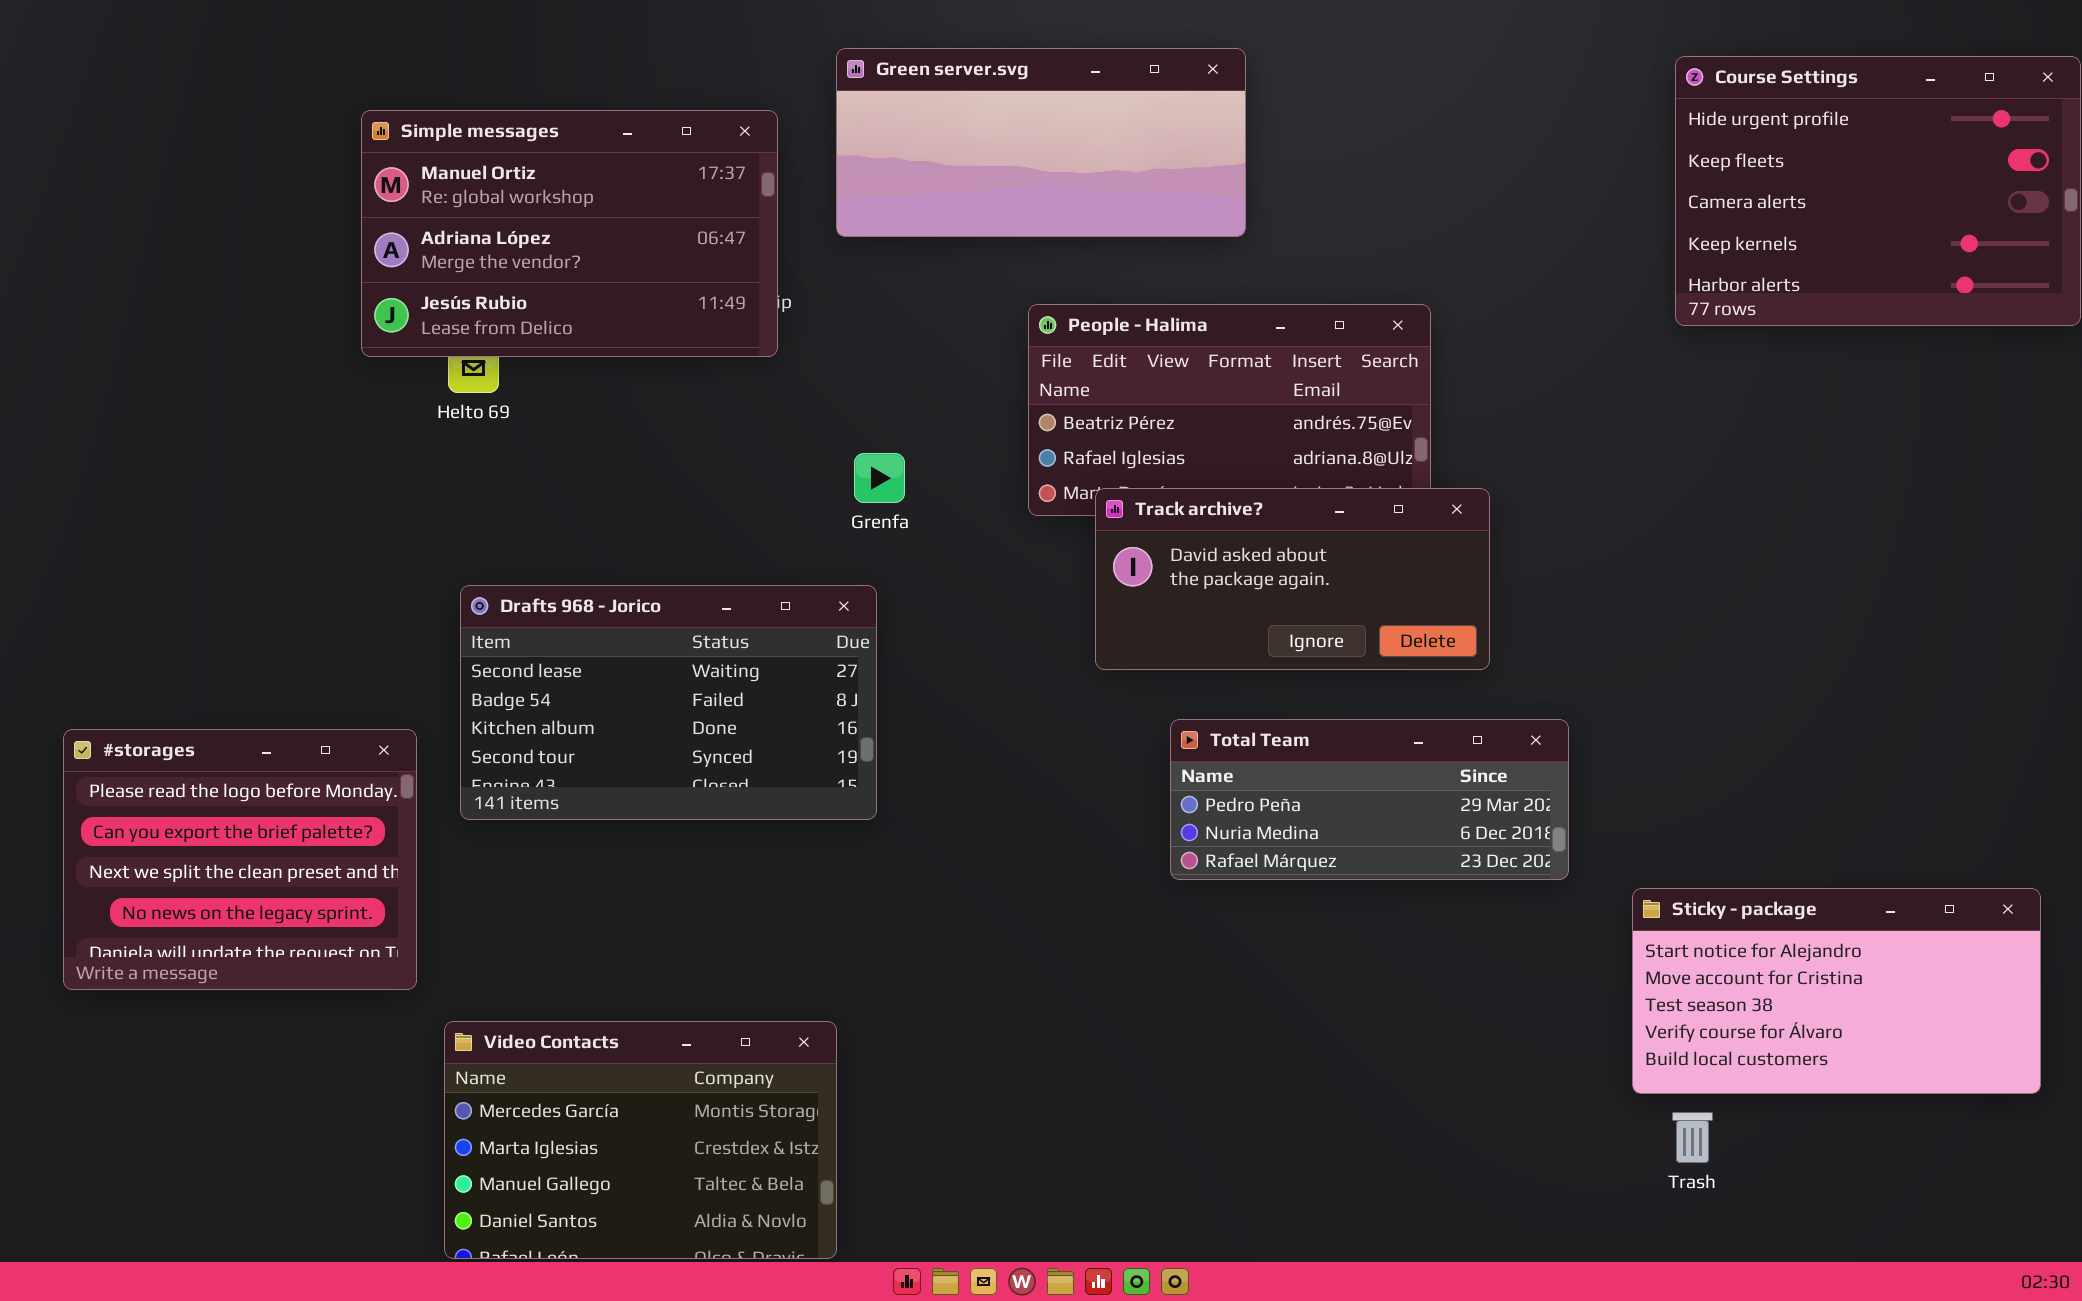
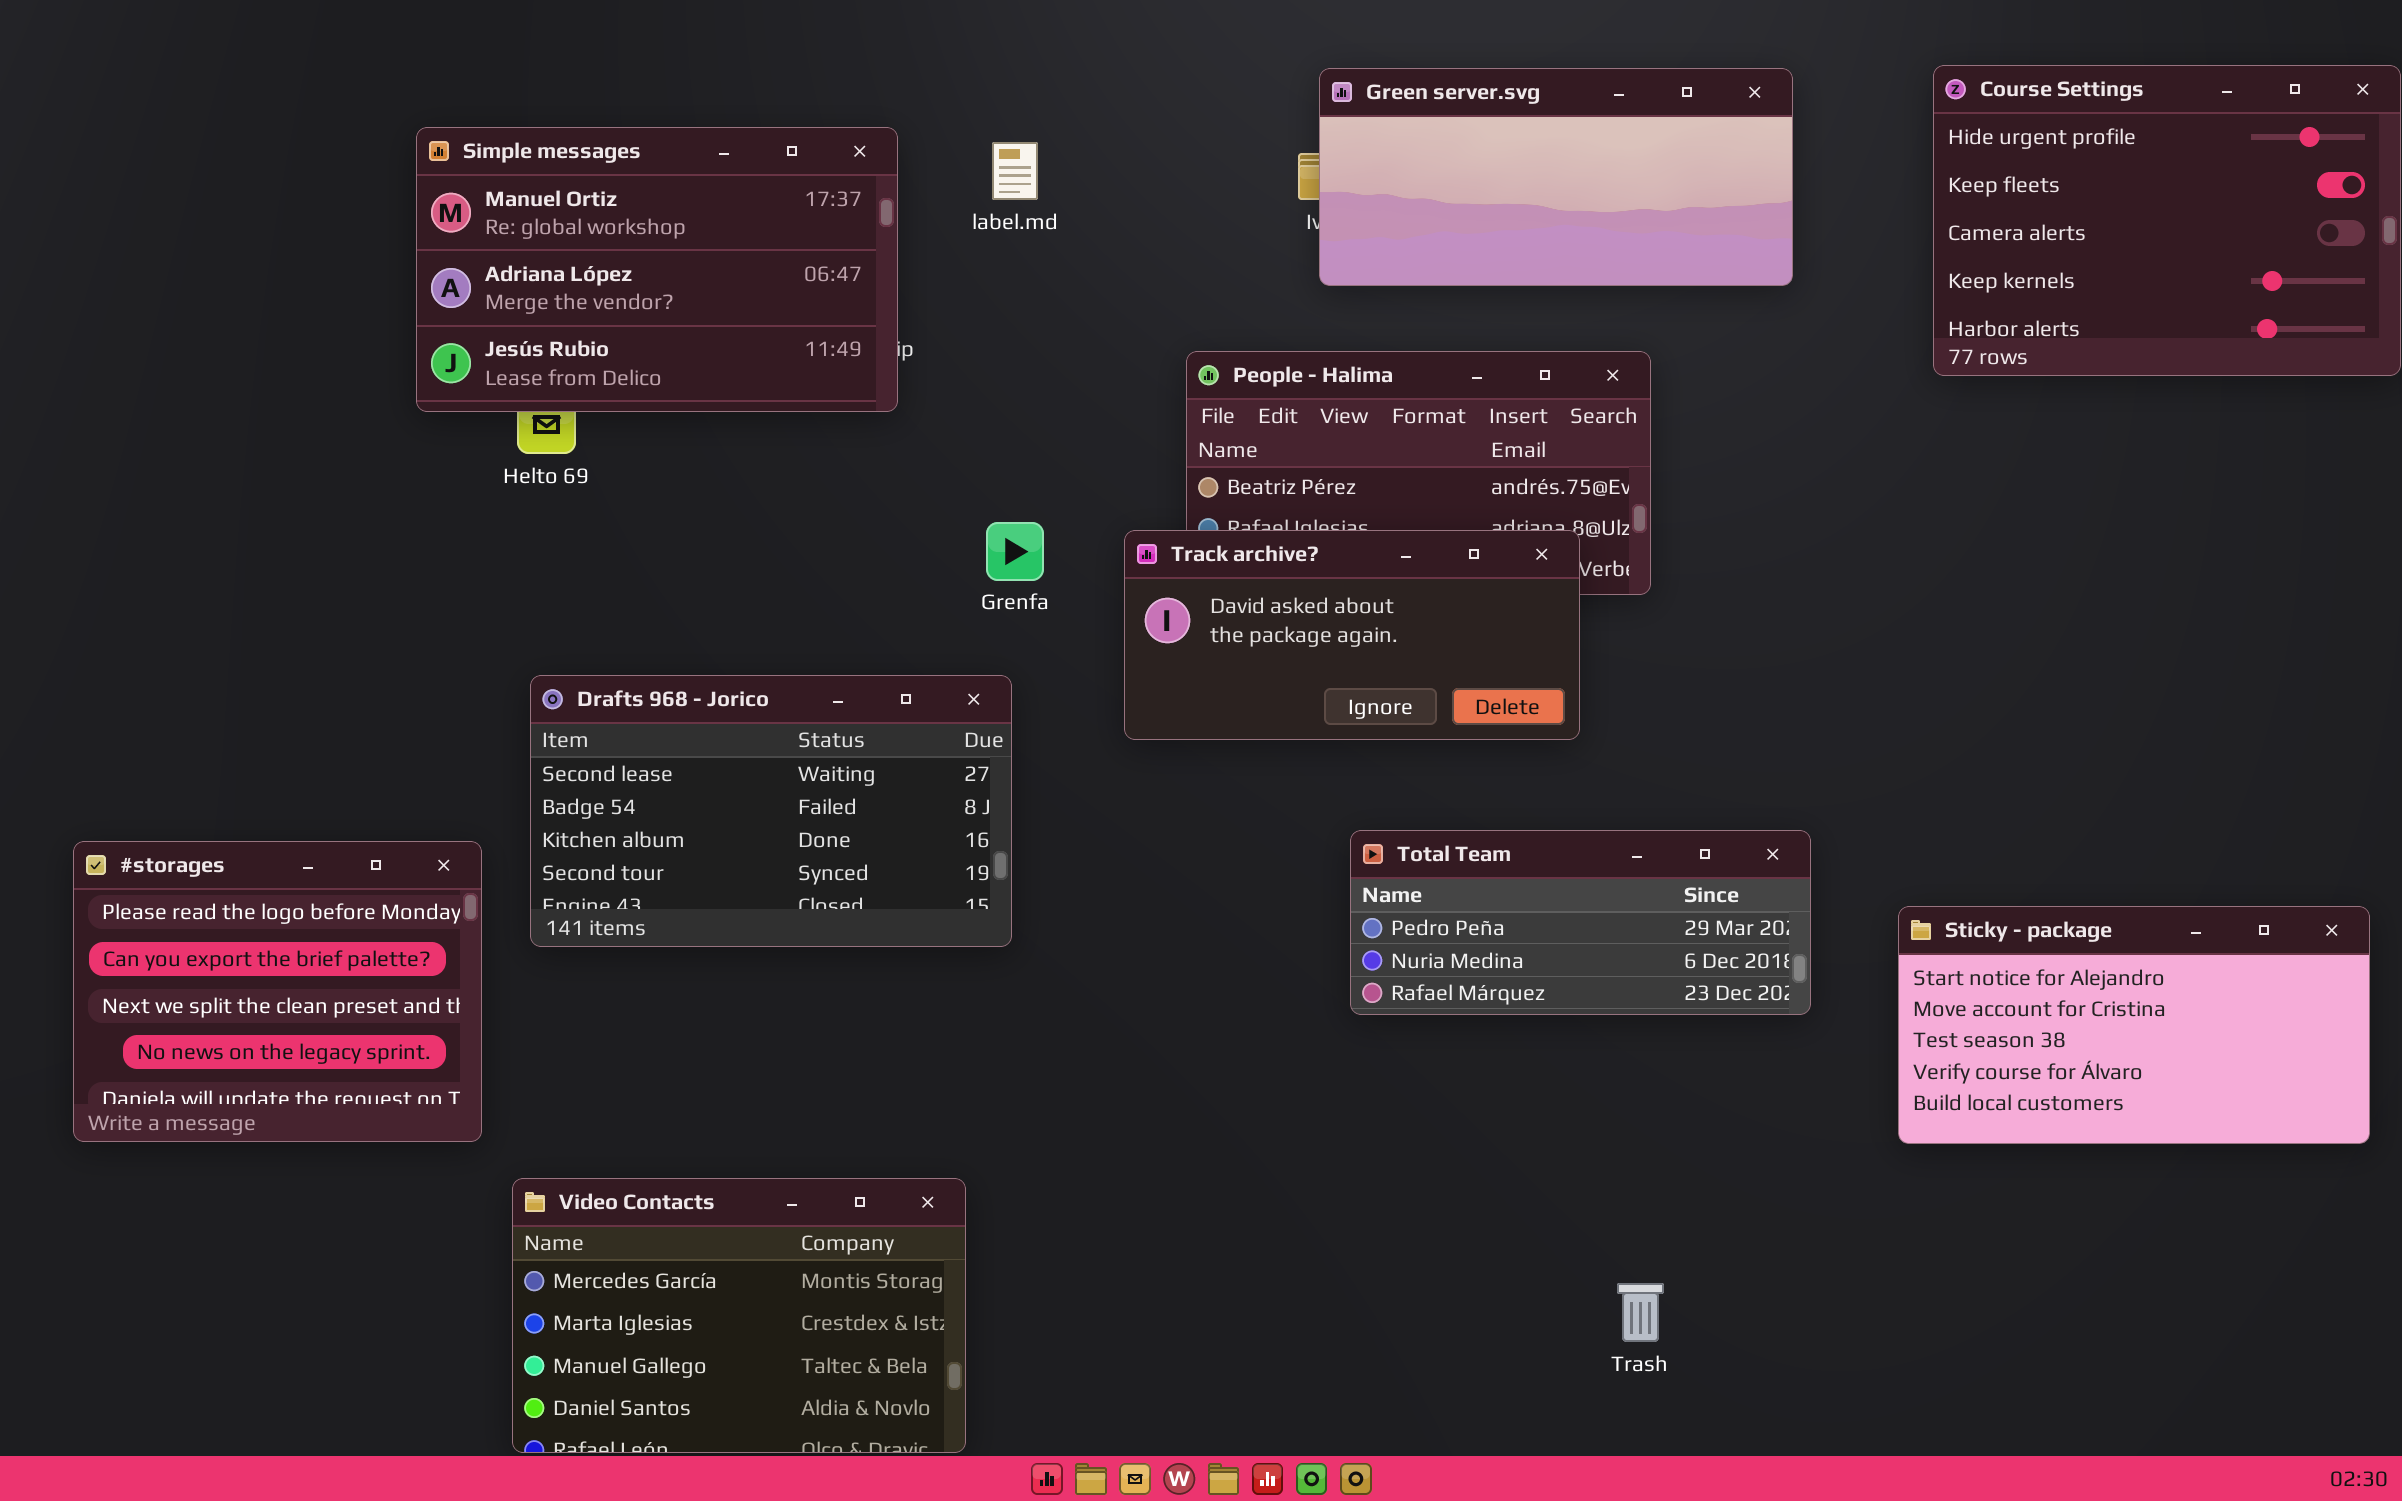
Green server.svg: [836,48,1246,237] -> [1319,68,1793,286], moved
Track archive?: [1095,488,1490,670] -> [1124,530,1580,740], moved
Sticky - package: [1632,888,2041,1094] -> [1898,906,2370,1144], moved
Trash: [1672,1112,1713,1163] -> [1617,1283,1664,1342], moved

